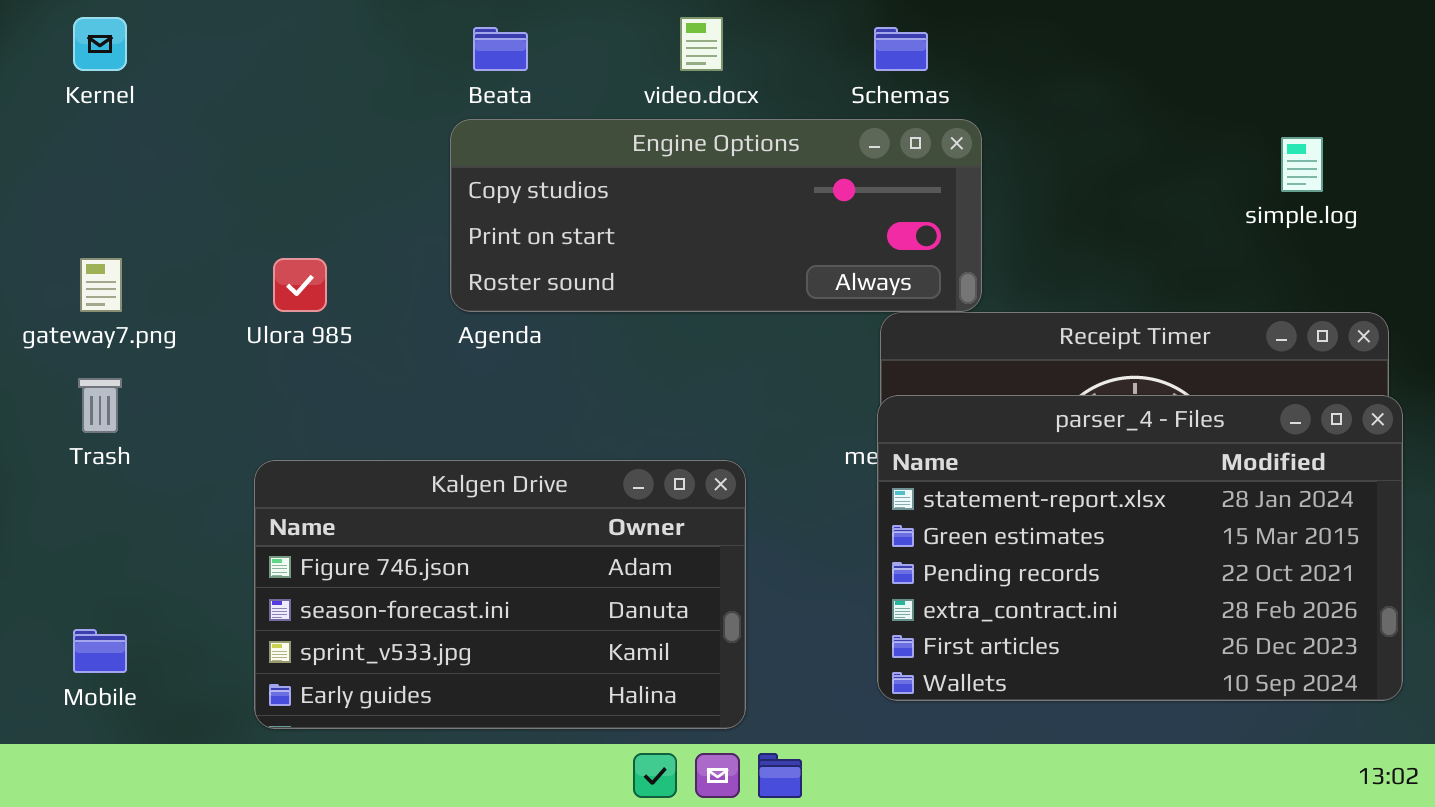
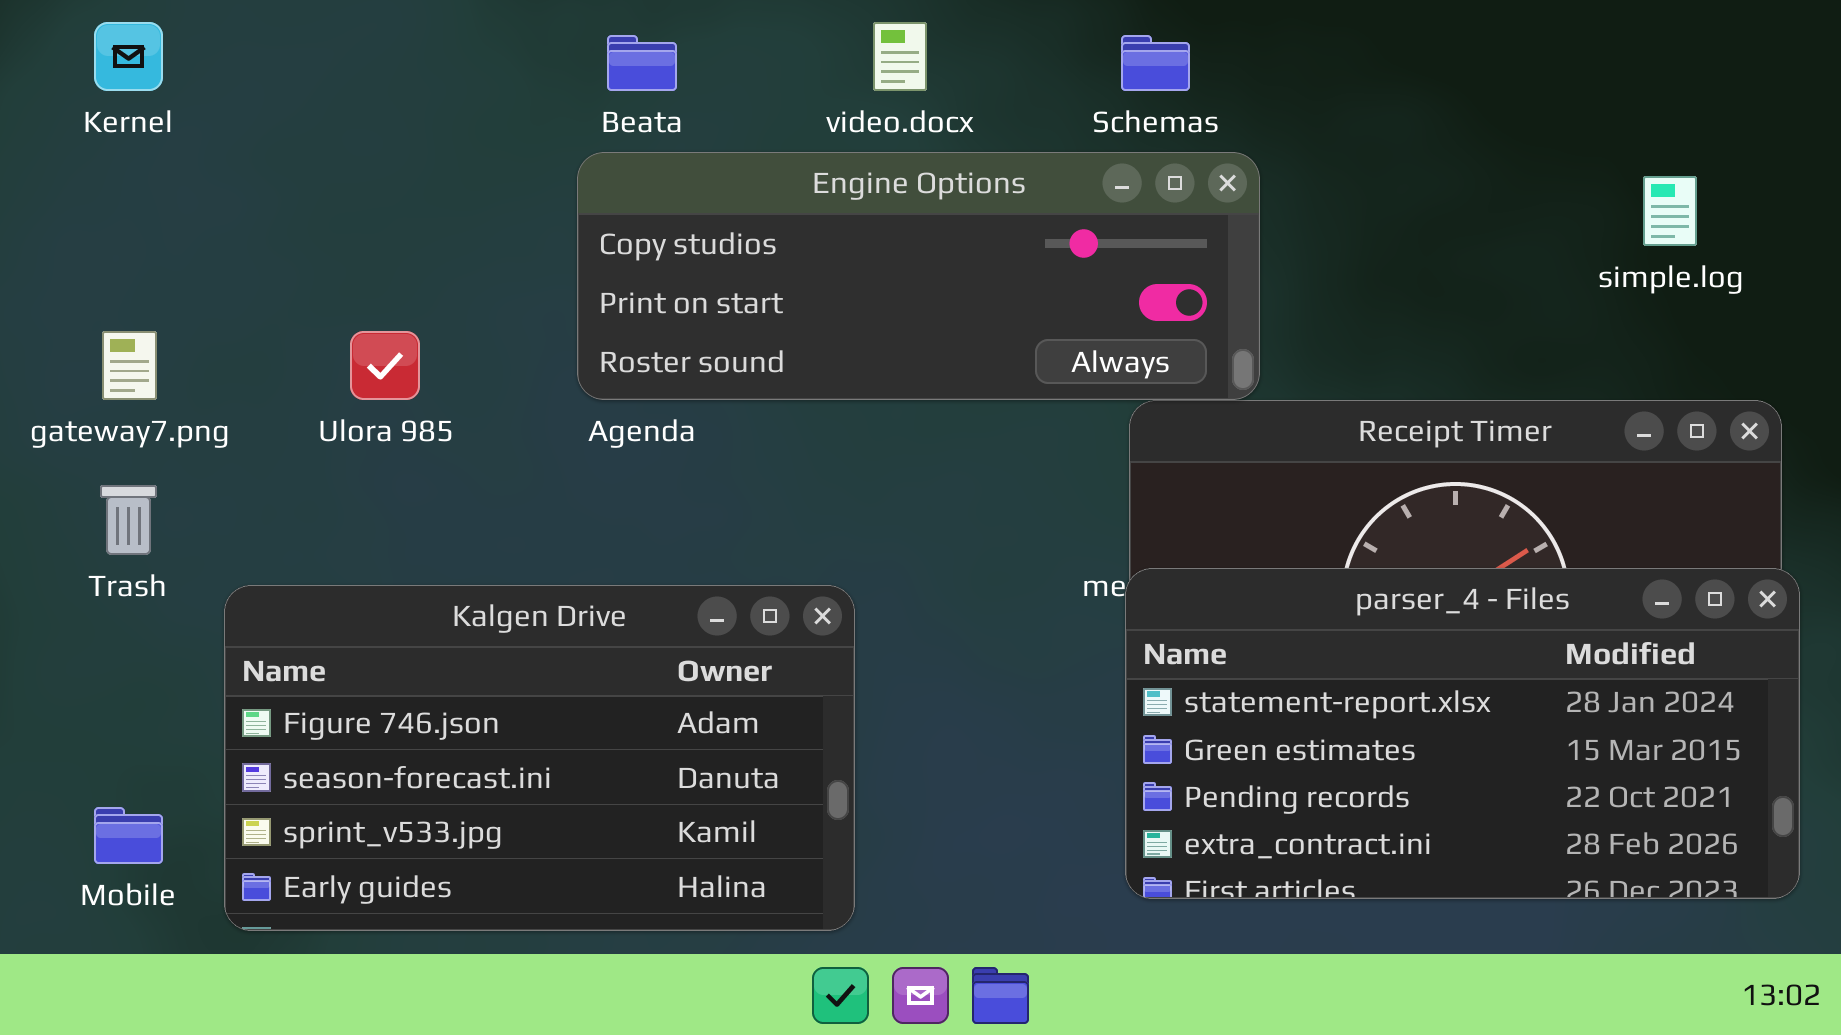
parser_4 - Files: [877,395,1403,701] -> [1125,568,1800,899], resized
Kalgen Drive: [254,460,746,729] -> [224,585,855,931], moved

